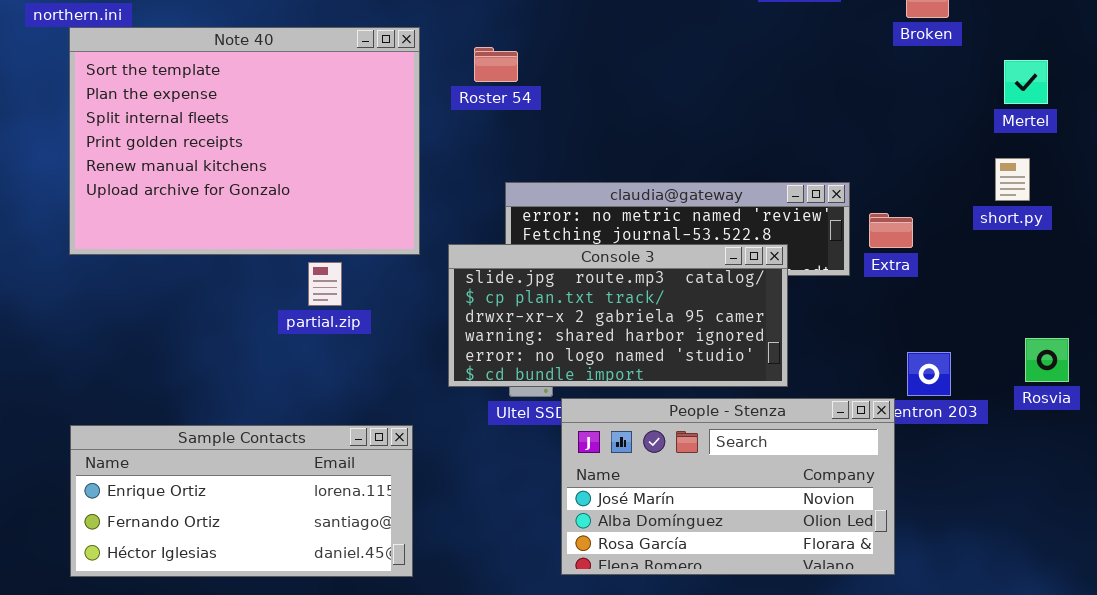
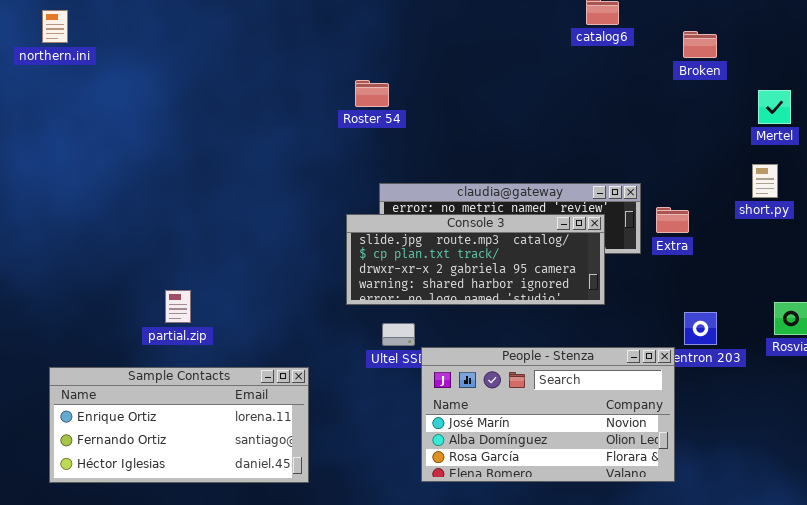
Note 40: [69,27,420,255] -> none, closed
Console 3: [448,244,788,387] -> [346,214,605,305], moved, resized
partial.zip: [308,262,342,306] -> [165,290,191,323], moved

